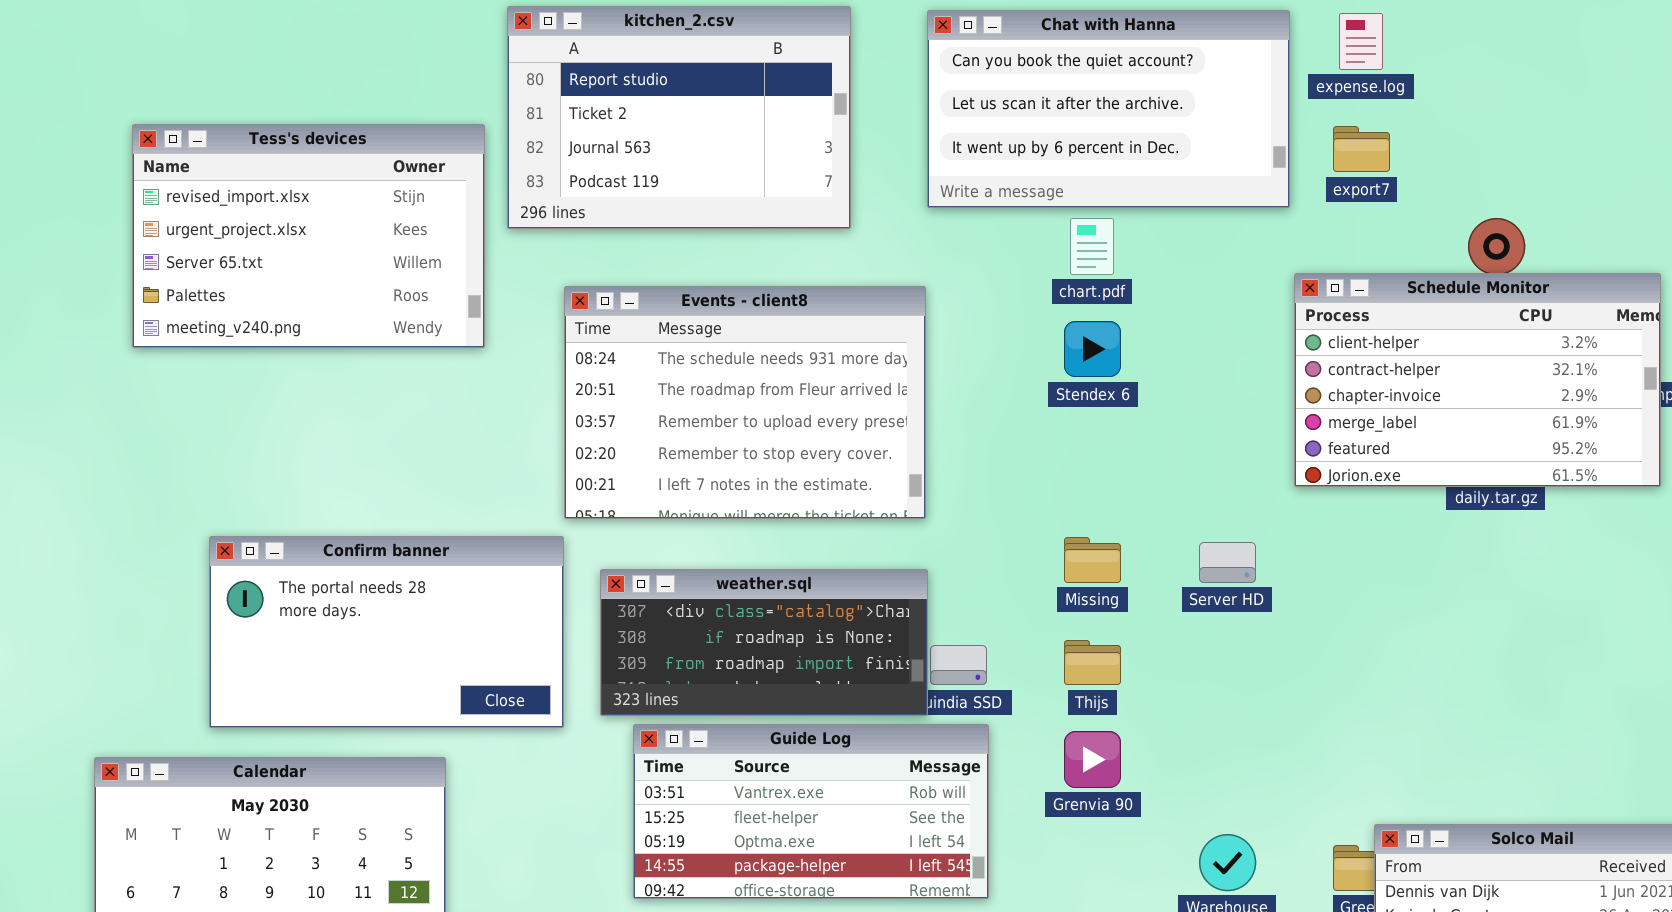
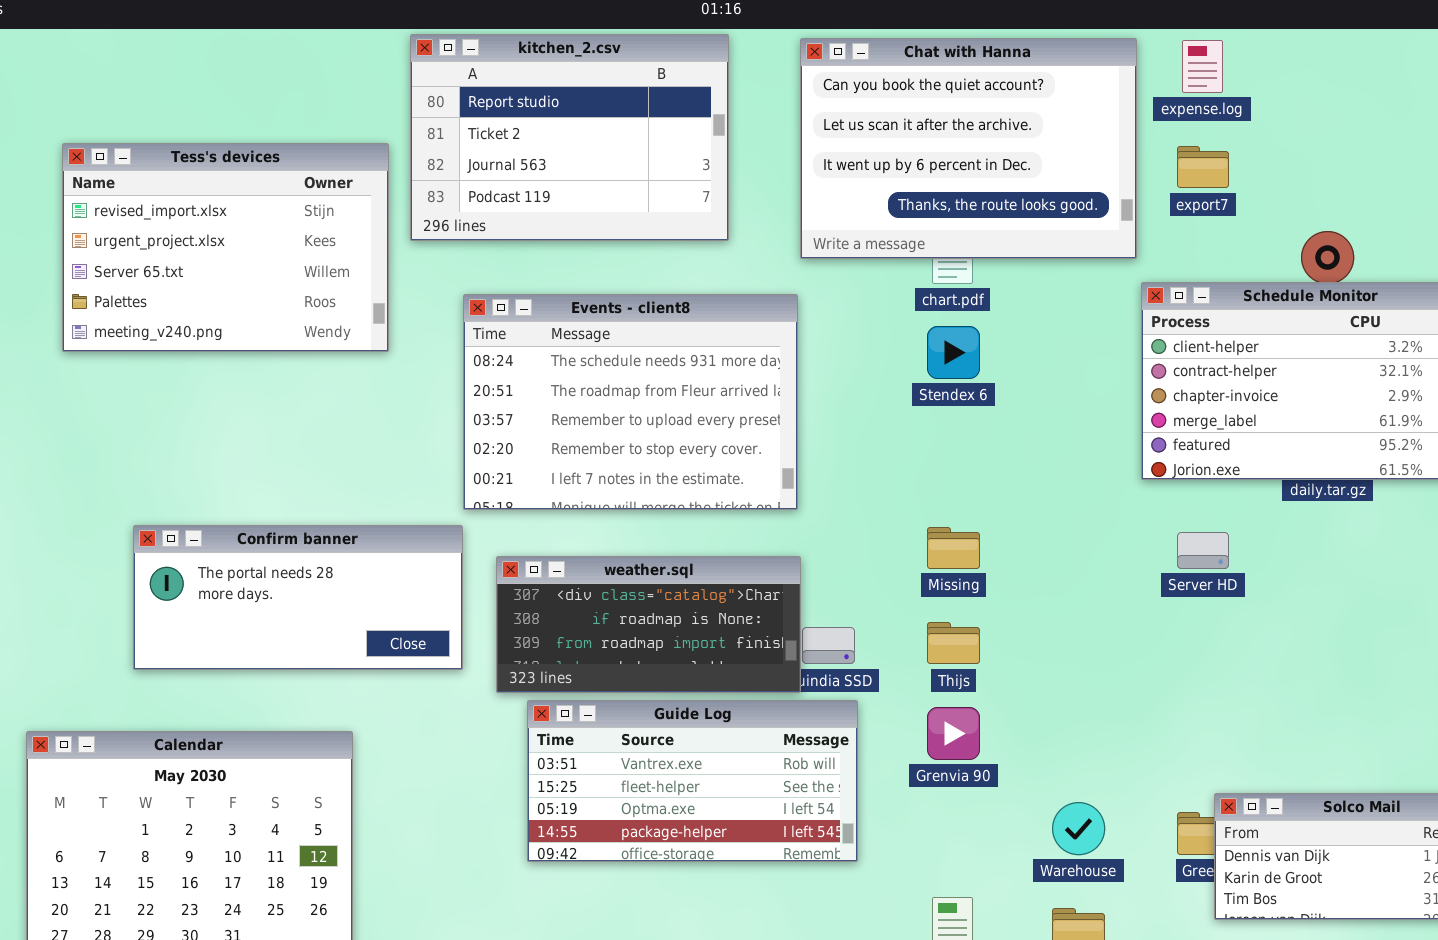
Chat with Hanna: [927,10,1290,208] -> [800,38,1137,259], resized
Confirm banner: [209,536,564,728] -> [133,525,463,670], resized
Server HD: [1199,542,1256,583] -> [1177,532,1229,569], moved

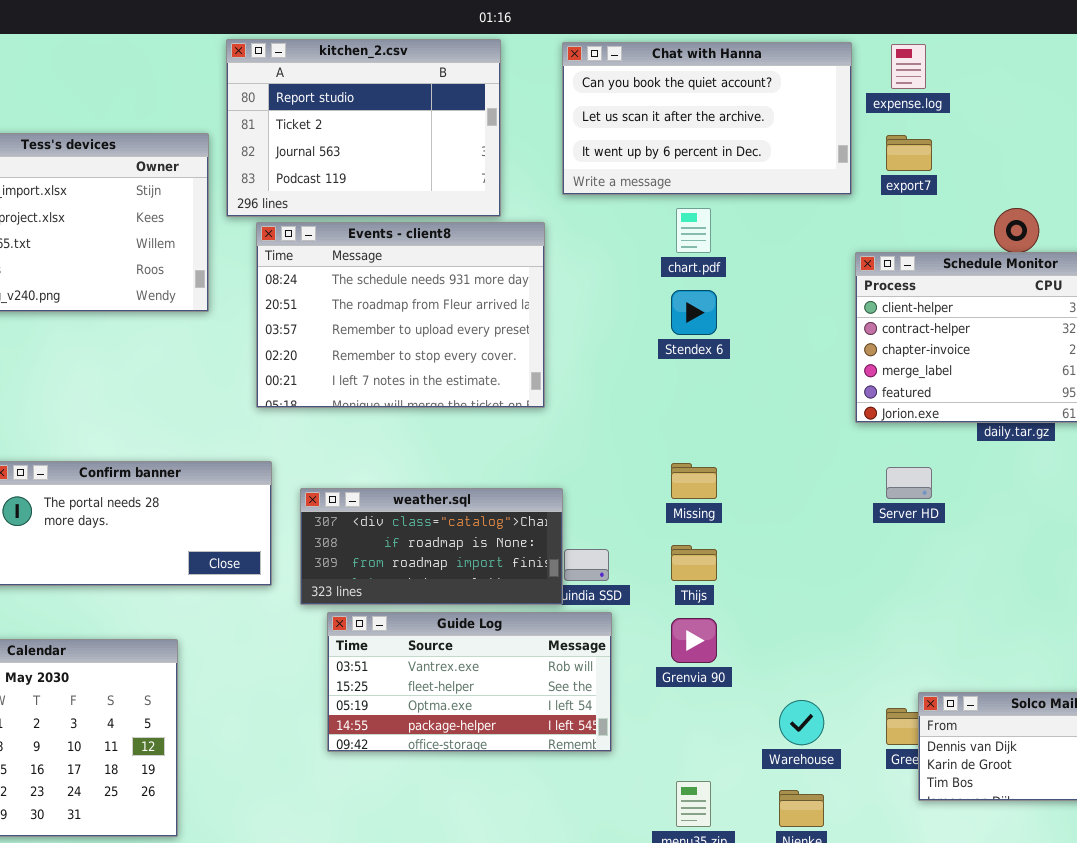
Chat with Hanna: [800,38,1137,259] -> [562,42,852,195], resized
Events - client8: [463,294,798,510] -> [256,222,545,408], moved

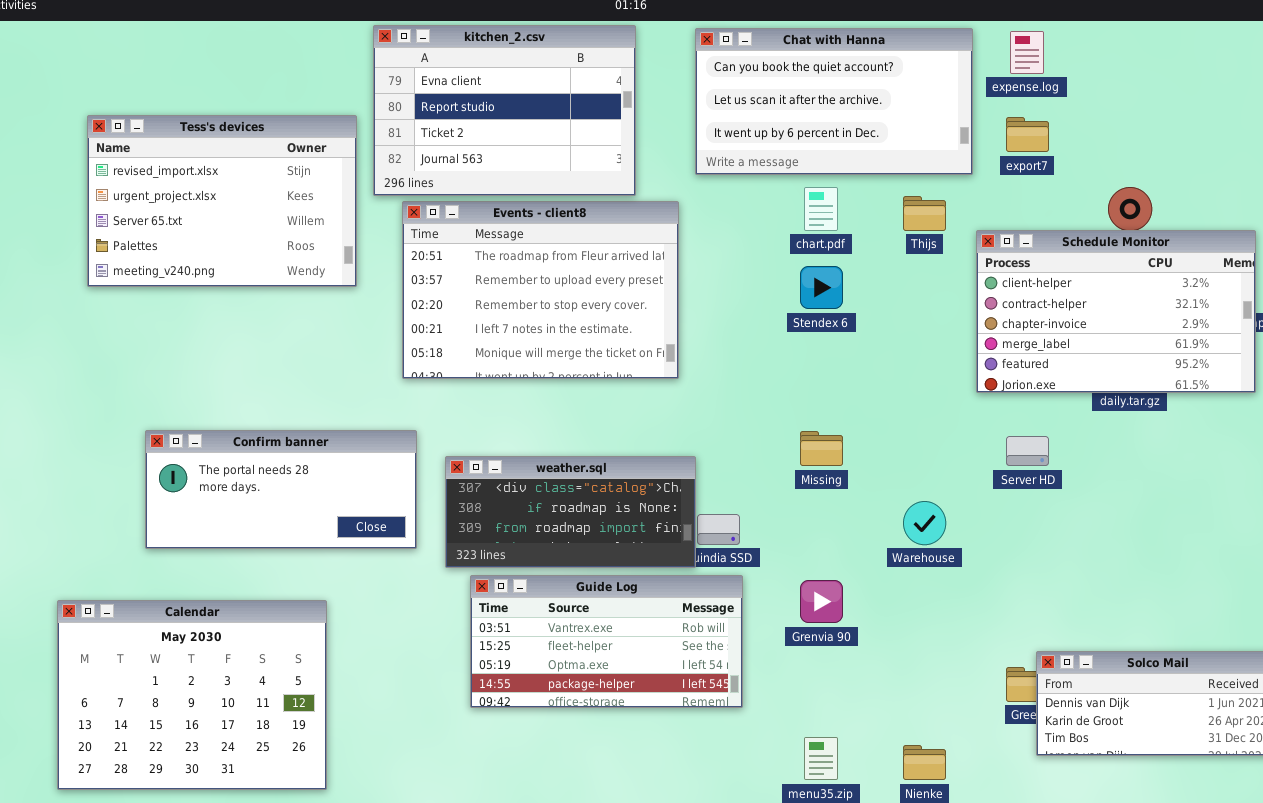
kitchen_2.csv: [226,39,501,217] -> [373,25,636,196], scrolled up 1 row
Events - client8: [256,222,545,408] -> [402,201,679,379], scrolled down 1 row
Thijs: [671,545,717,581] -> [903,196,946,231], moved
Warehouse: [779,700,824,745] -> [903,501,946,545], moved

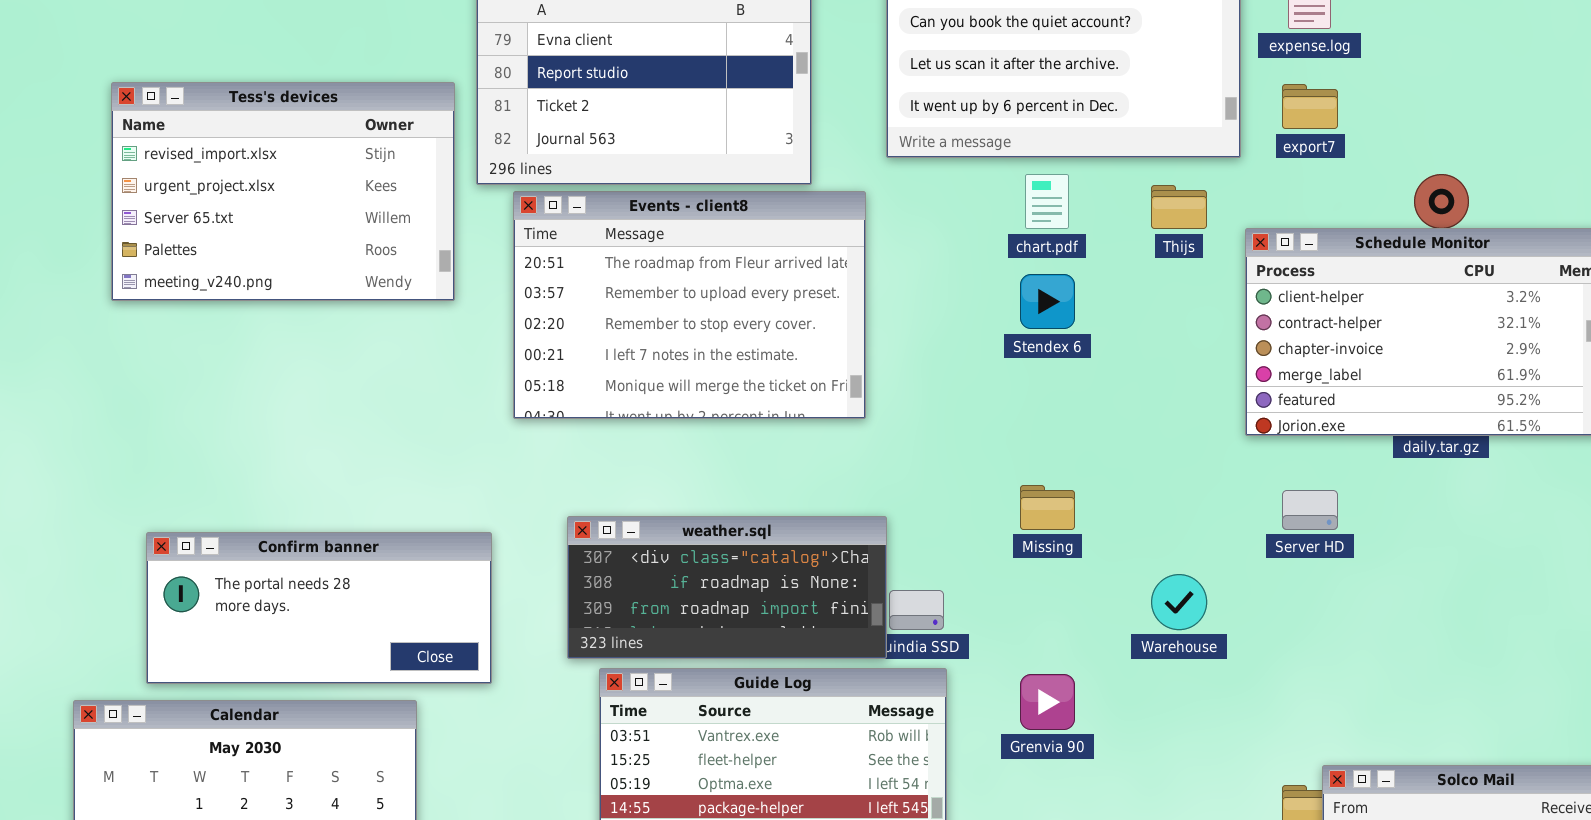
Confirm banner: [145,430,417,549] -> [146,532,492,684], moved

